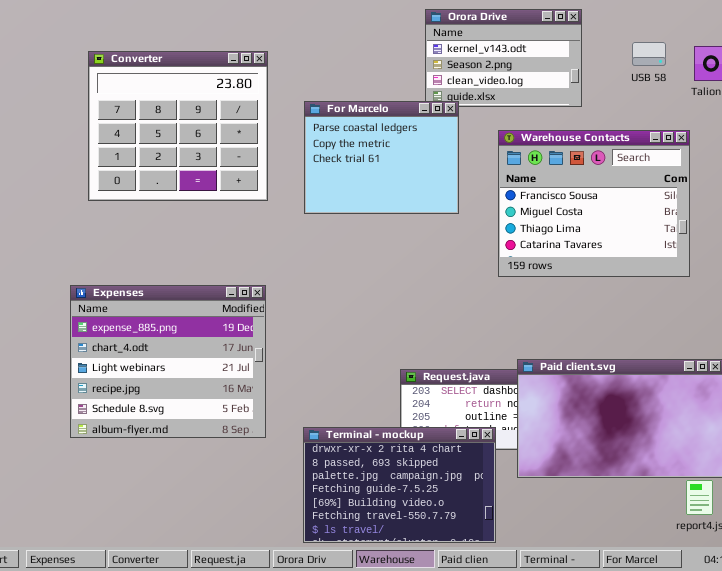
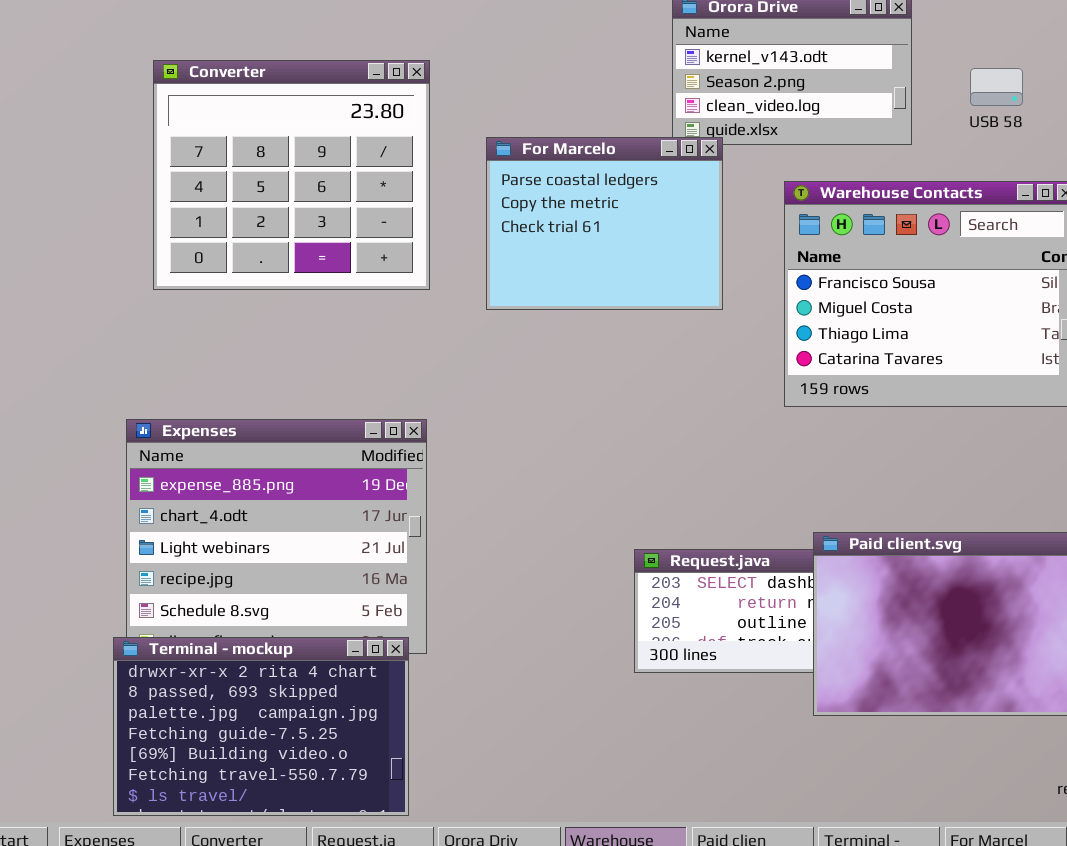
USB 58: [632,42,666,66] -> [970,68,1023,106], moved
Terminal - mockup: [303,427,496,543] -> [113,637,409,816], moved

